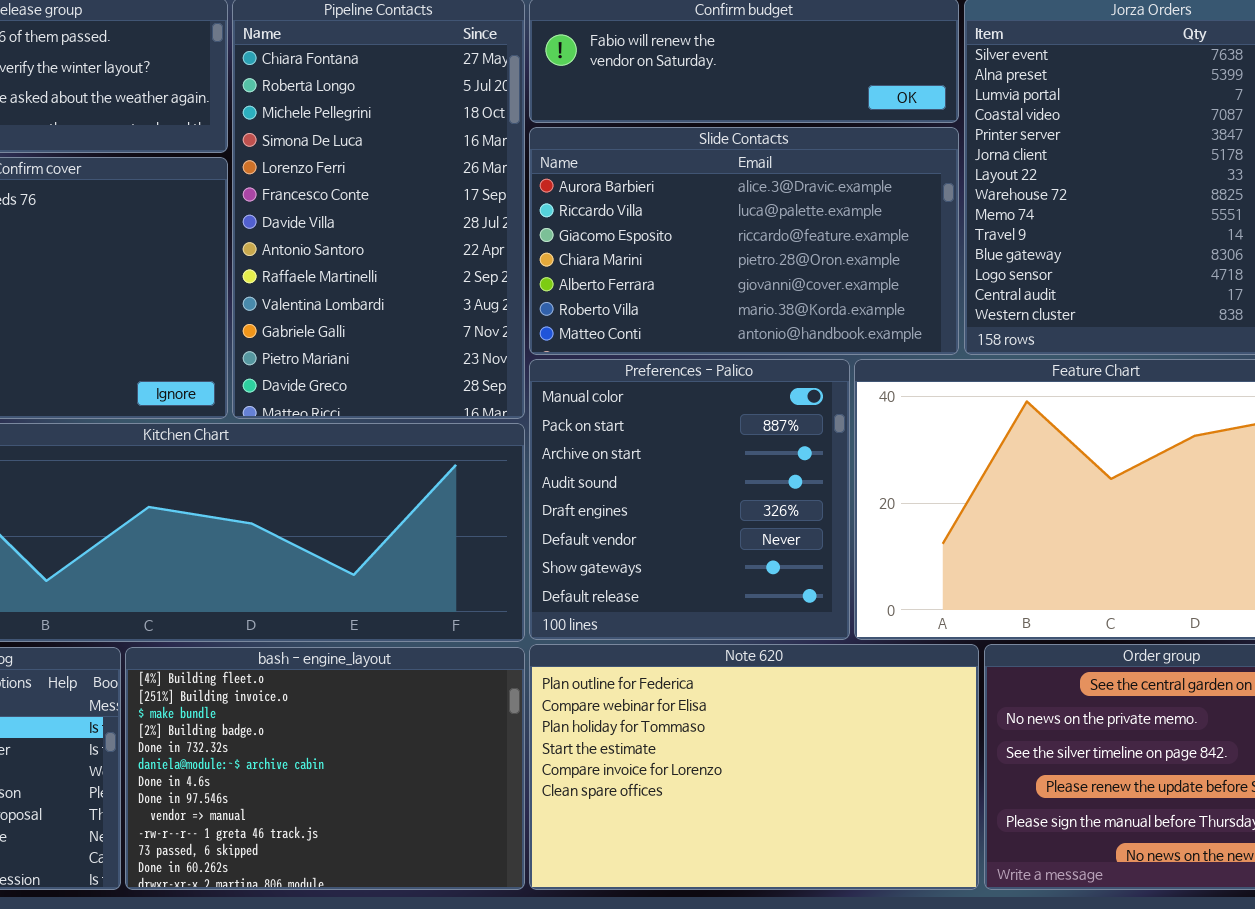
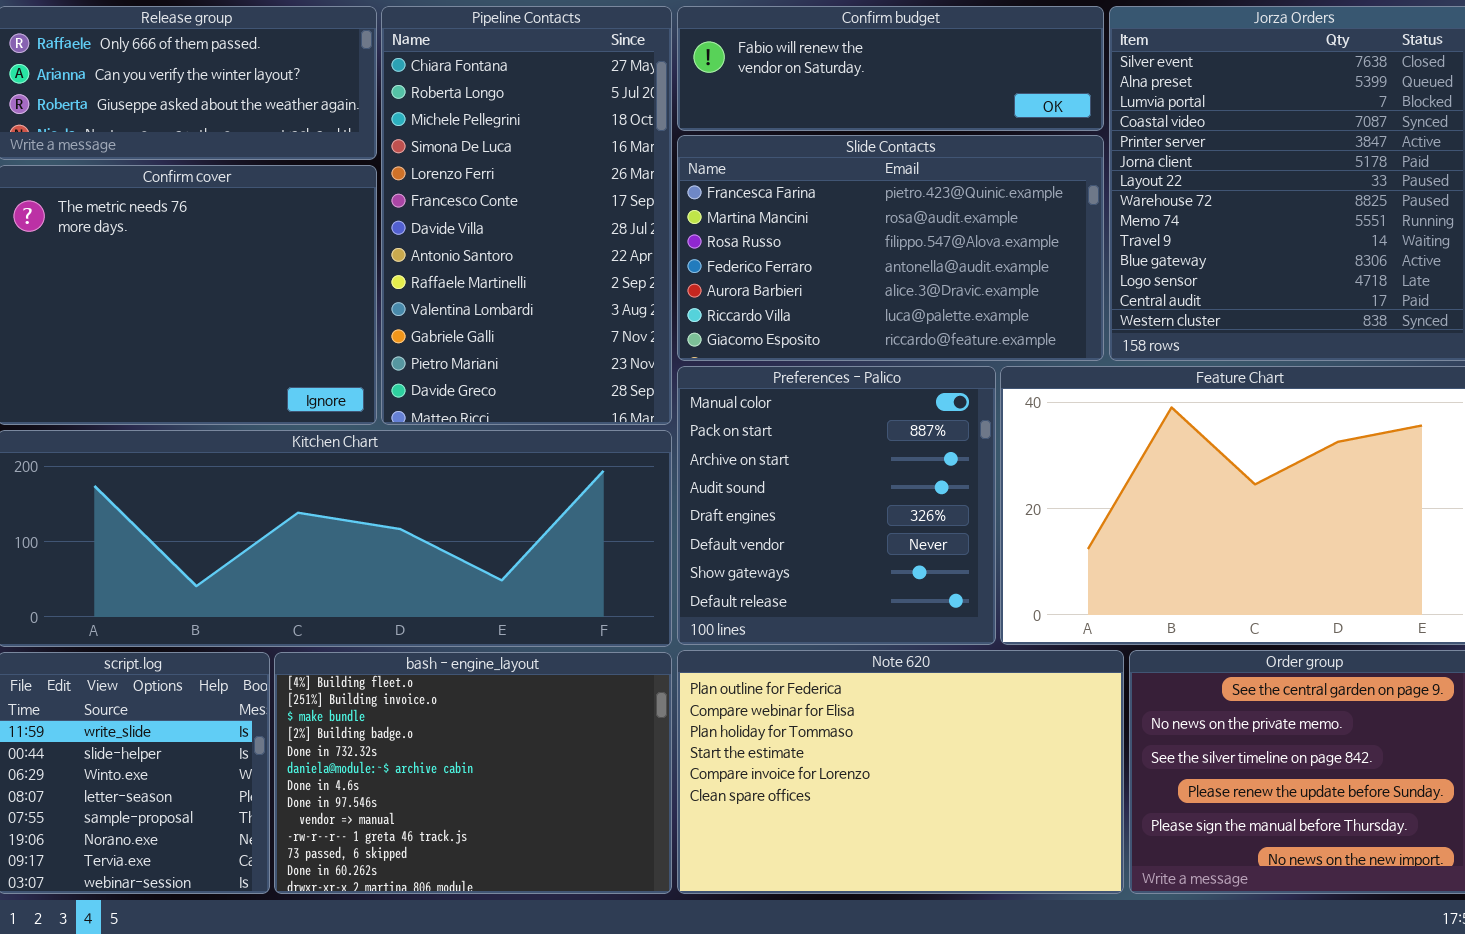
Slide Contacts: [529,127,959,355] -> [677,135,1104,361], scrolled up 4 rows

